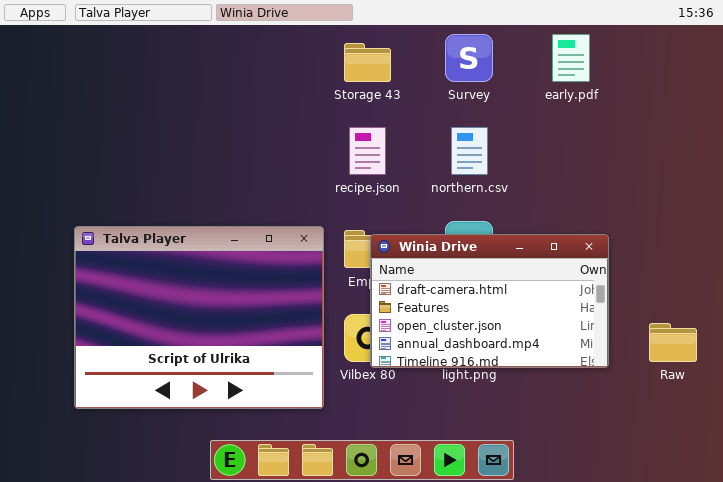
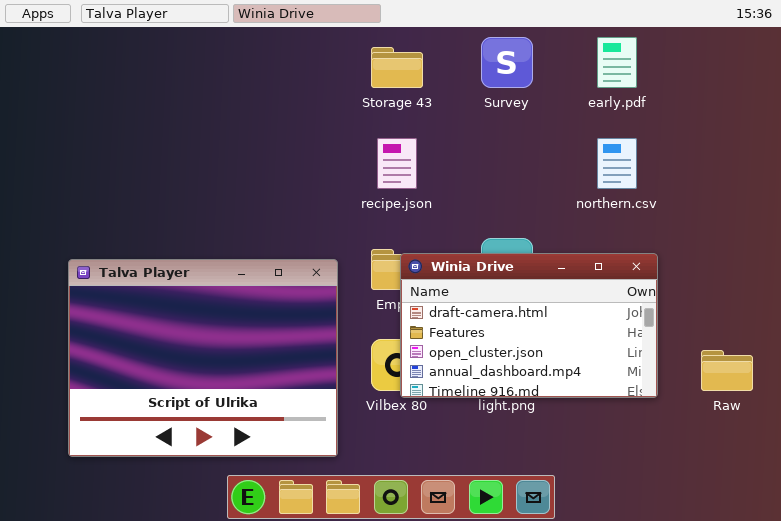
northern.csv: [451,127,488,175] -> [597,138,637,189], moved
Talva Player: [74,226,324,409] -> [68,259,338,457], moved

